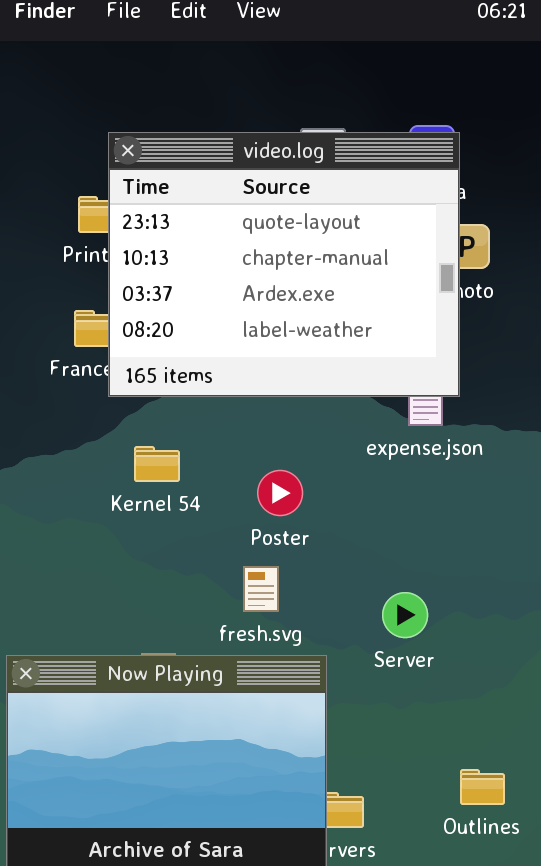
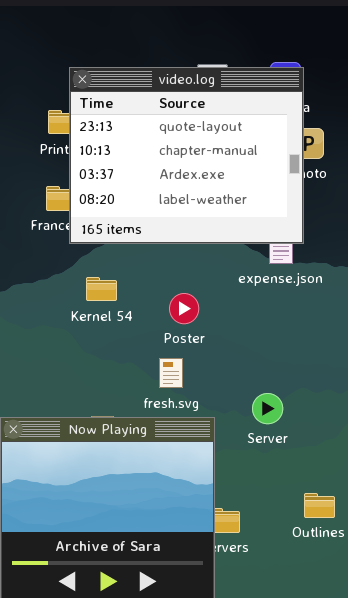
Server: [382,592,428,638] -> [252,393,283,424], moved

